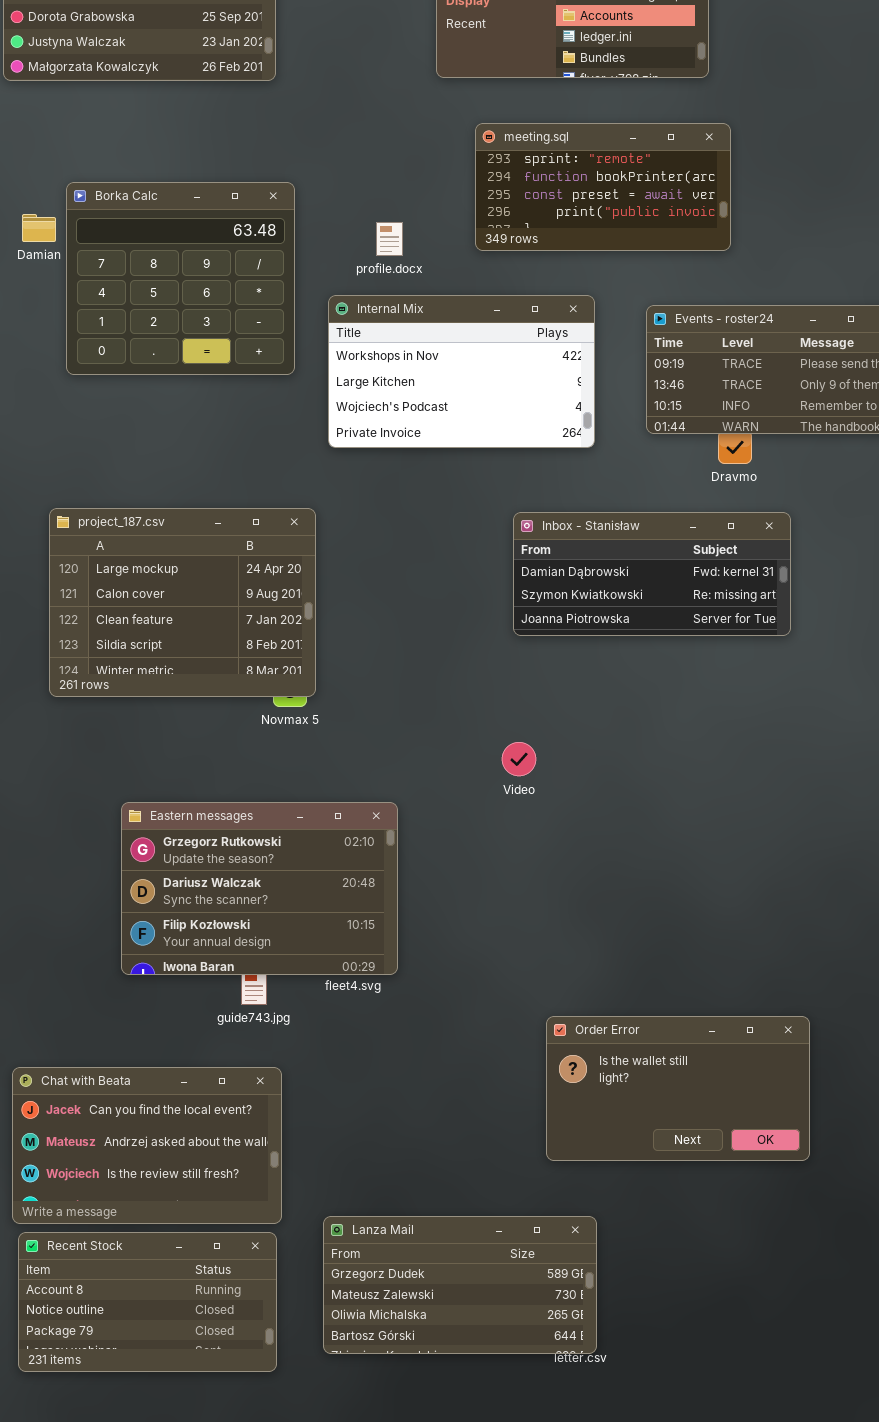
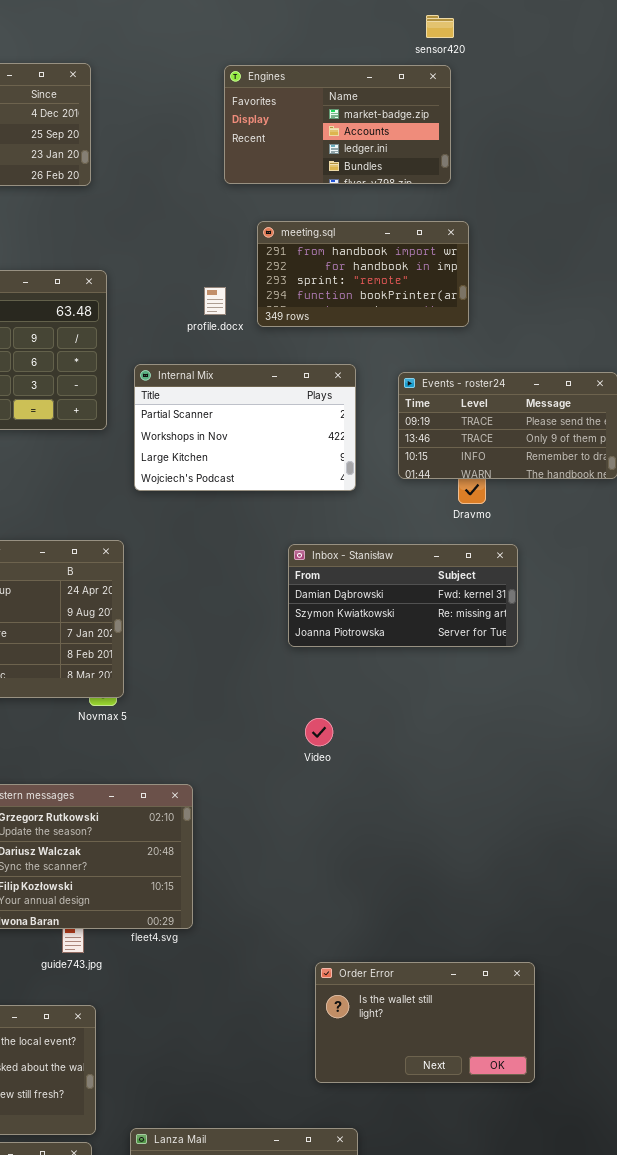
meeting.sql: [475,123,731,251] -> [257,221,469,327], scrolled up 2 rows
profile.docx: [376,222,403,256] -> [204,287,226,315], moved
Internal Mix: [328,295,595,448] -> [134,364,356,491], scrolled up 1 row
Video: [502,742,536,776] -> [305,718,333,746], moved

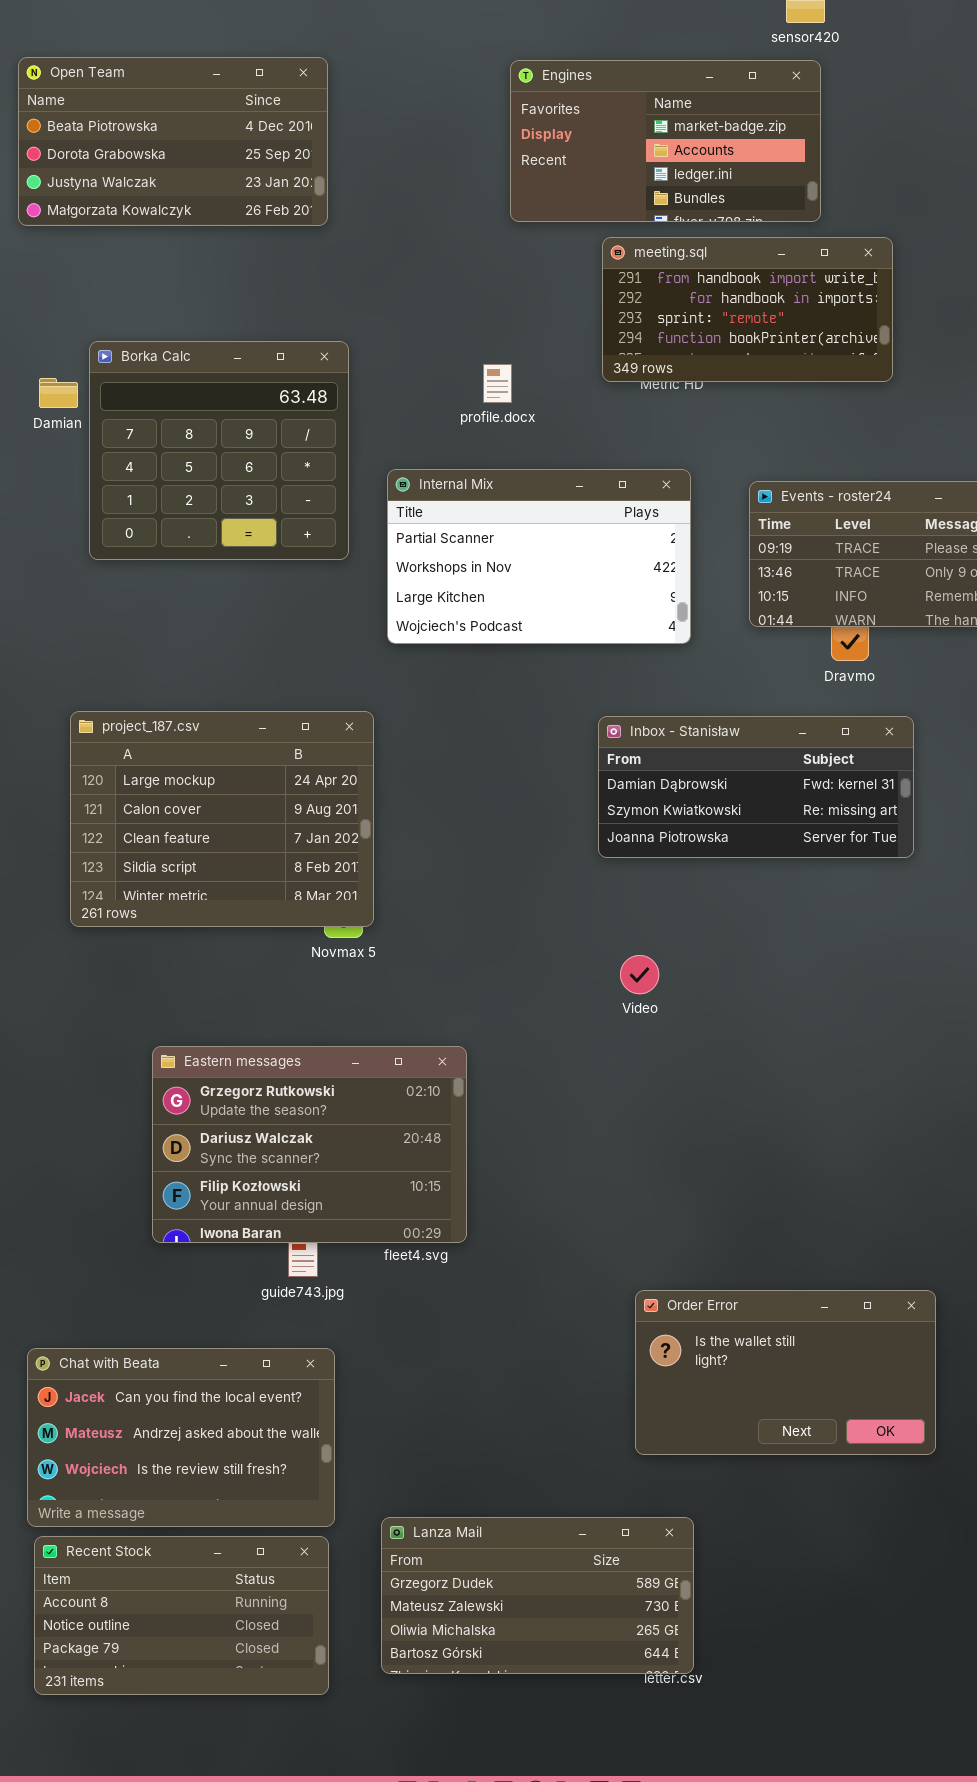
meeting.sql: [257,221,469,327] -> [602,237,893,382], moved

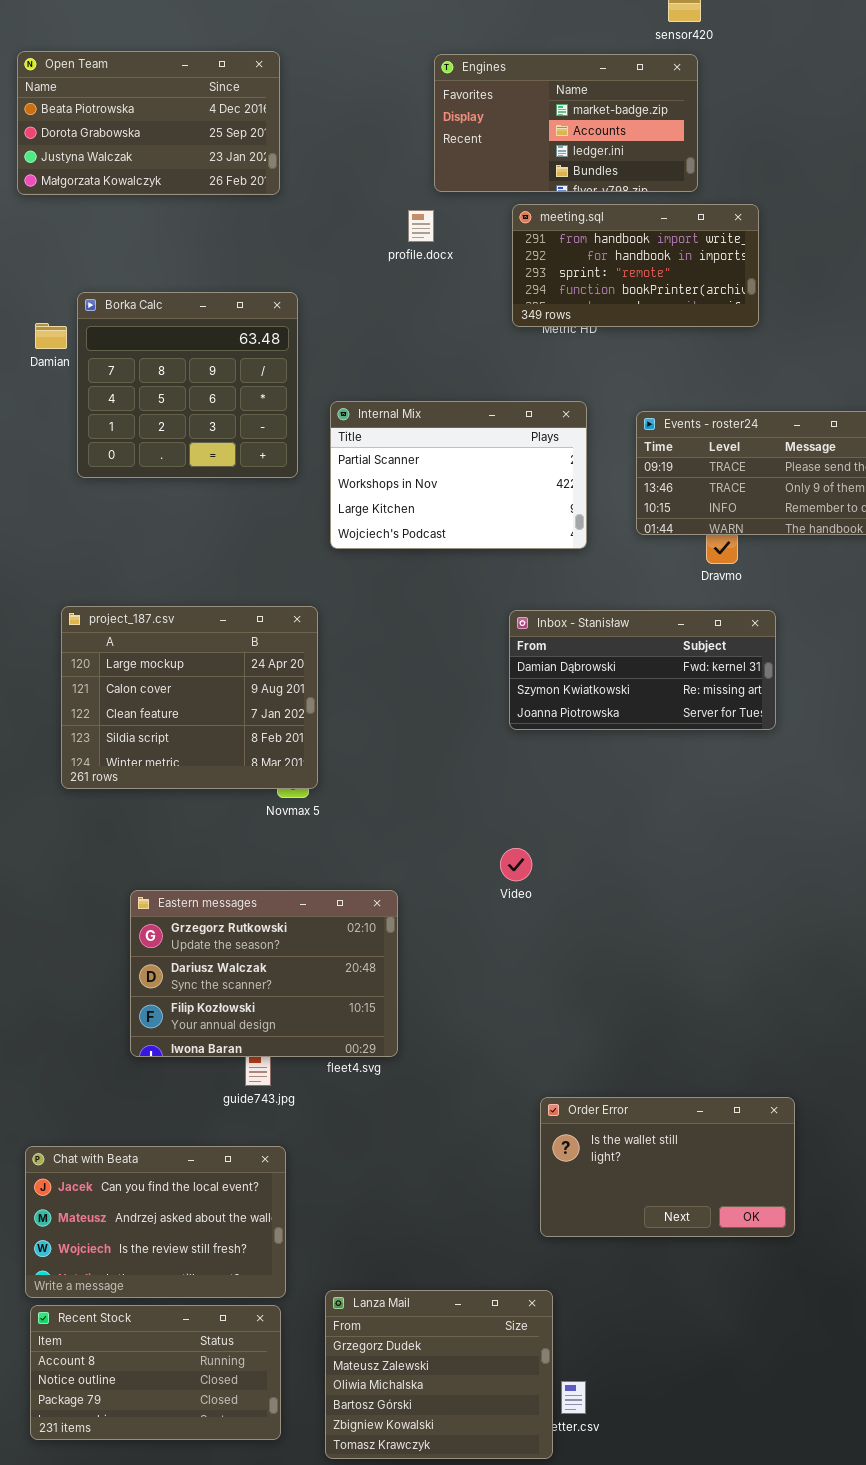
profile.docx: [483,364,512,403] -> [408,210,434,242], moved
Video: [620,955,659,994] -> [500,848,532,881], moved
Lanza Mail: [381,1517,694,1674] -> [325,1290,553,1459], resized

